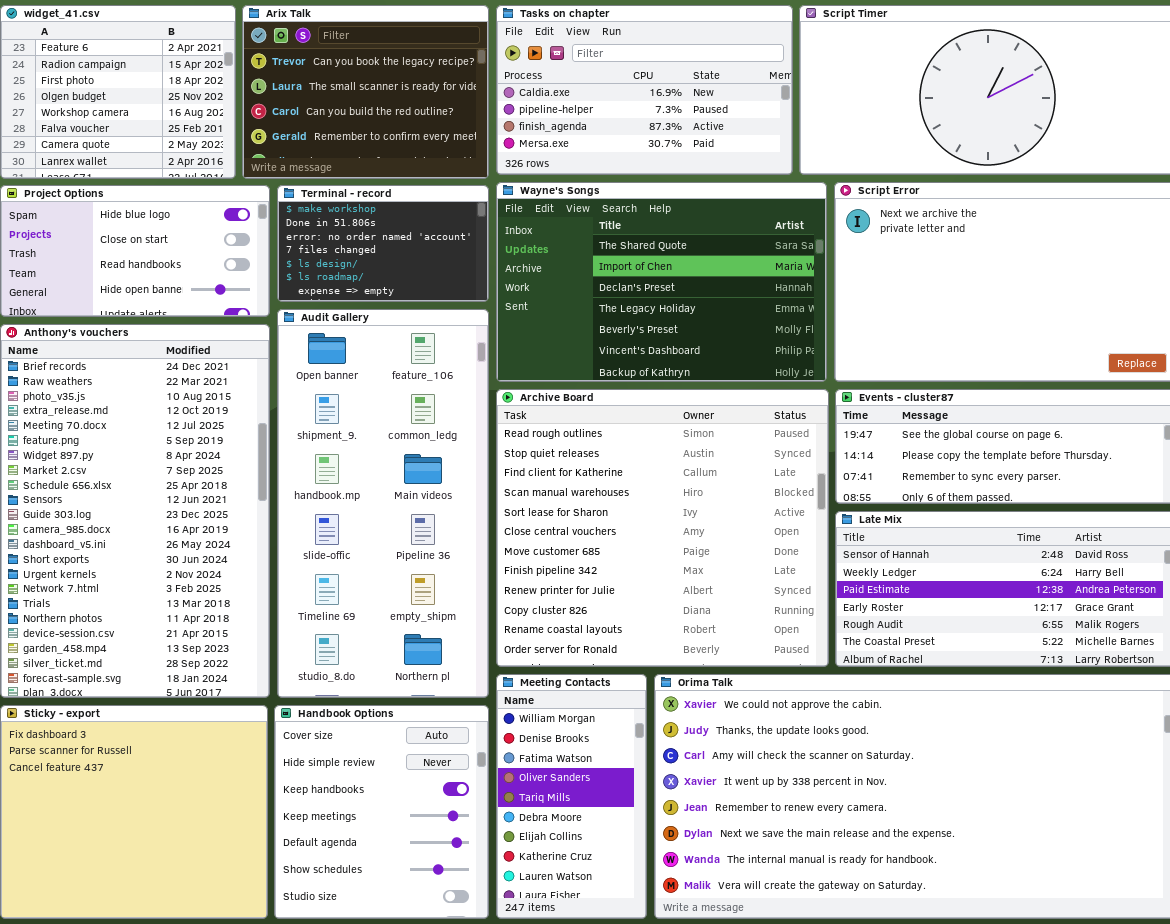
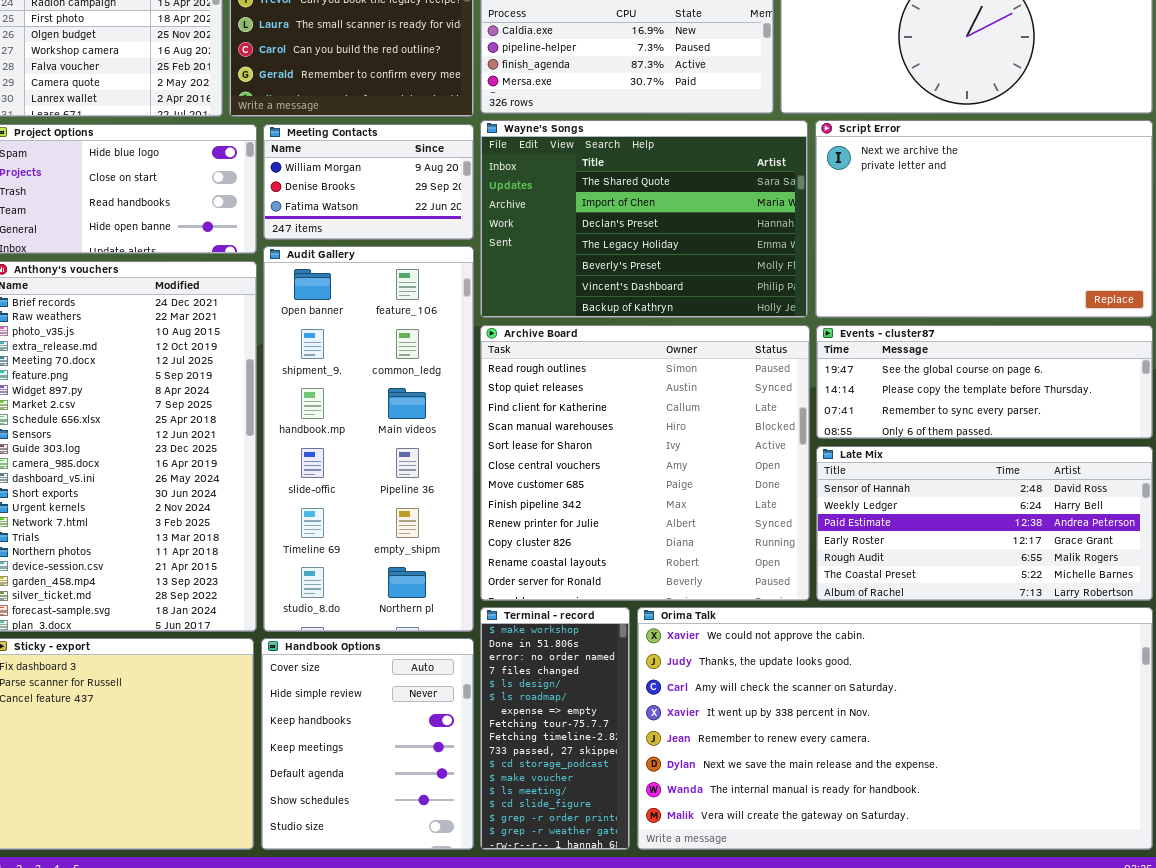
Terminal - record: [277,185,489,302] -> [480,607,630,850], moved, resized
Meeting Contacts: [496,674,647,919] -> [263,124,474,240], moved, resized

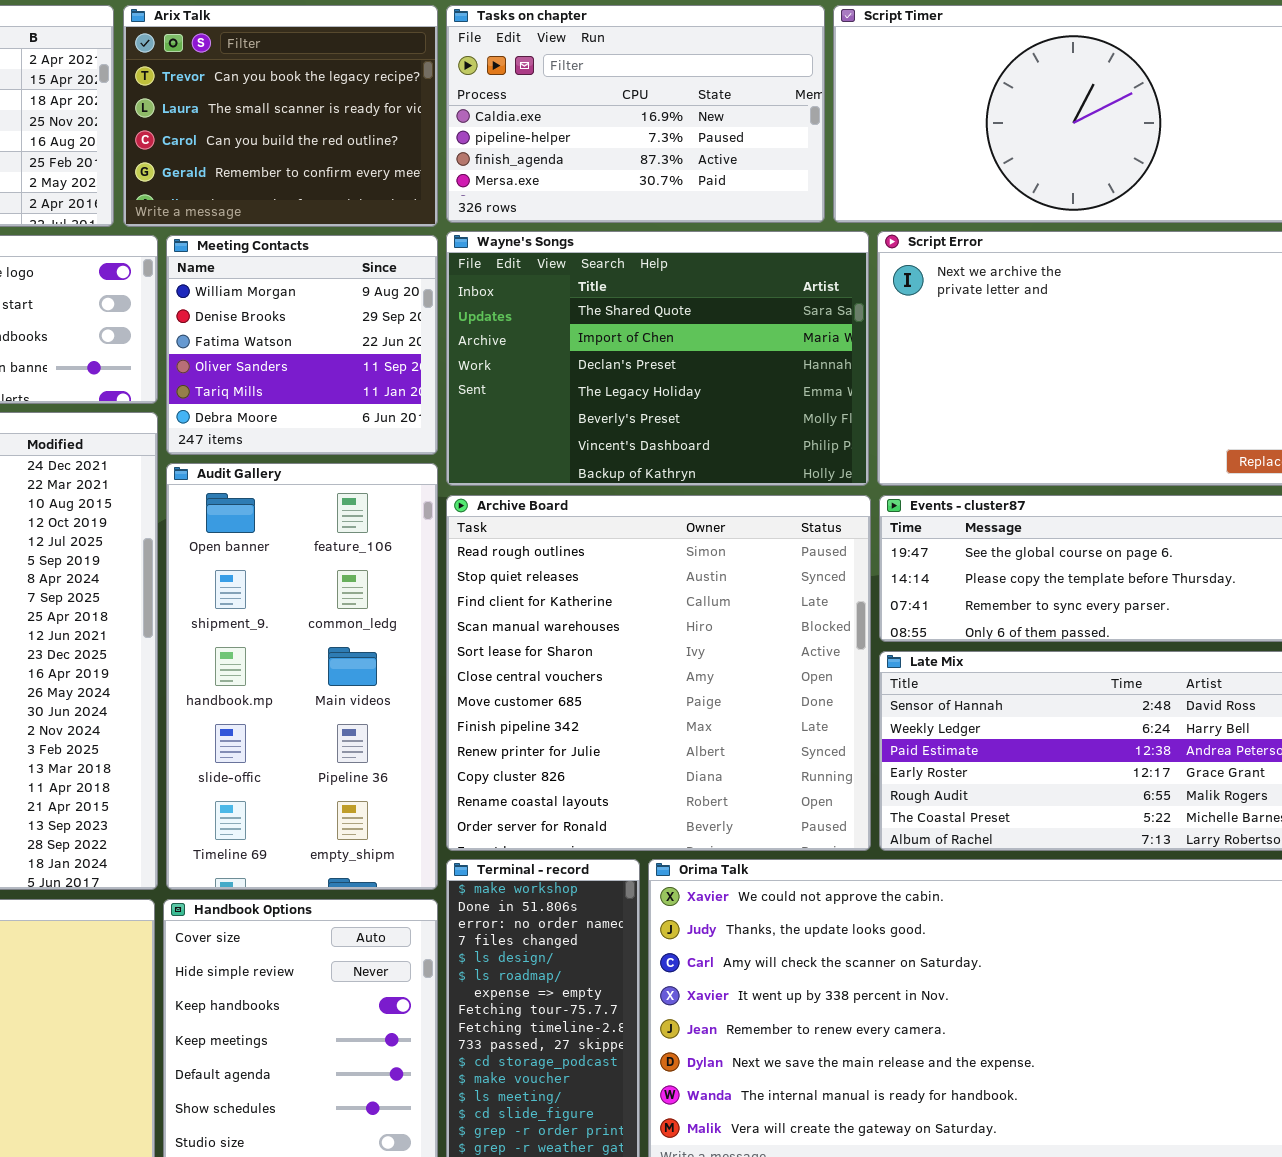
Meeting Contacts: [263,124,474,240] -> [166,235,438,455], resized
Audit Gallery: [263,246,474,632] -> [166,463,438,890], resized

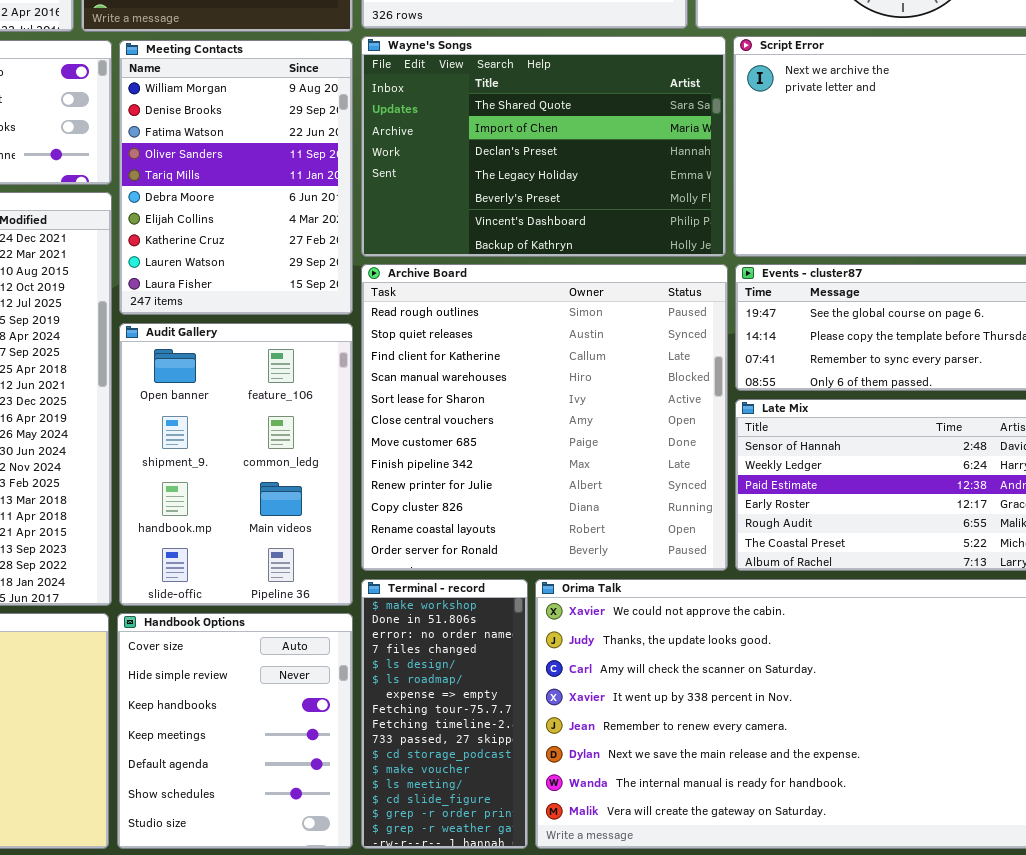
Meeting Contacts: [166,235,438,455] -> [119,40,353,315], resized
Audit Gallery: [166,463,438,890] -> [119,323,353,606], resized

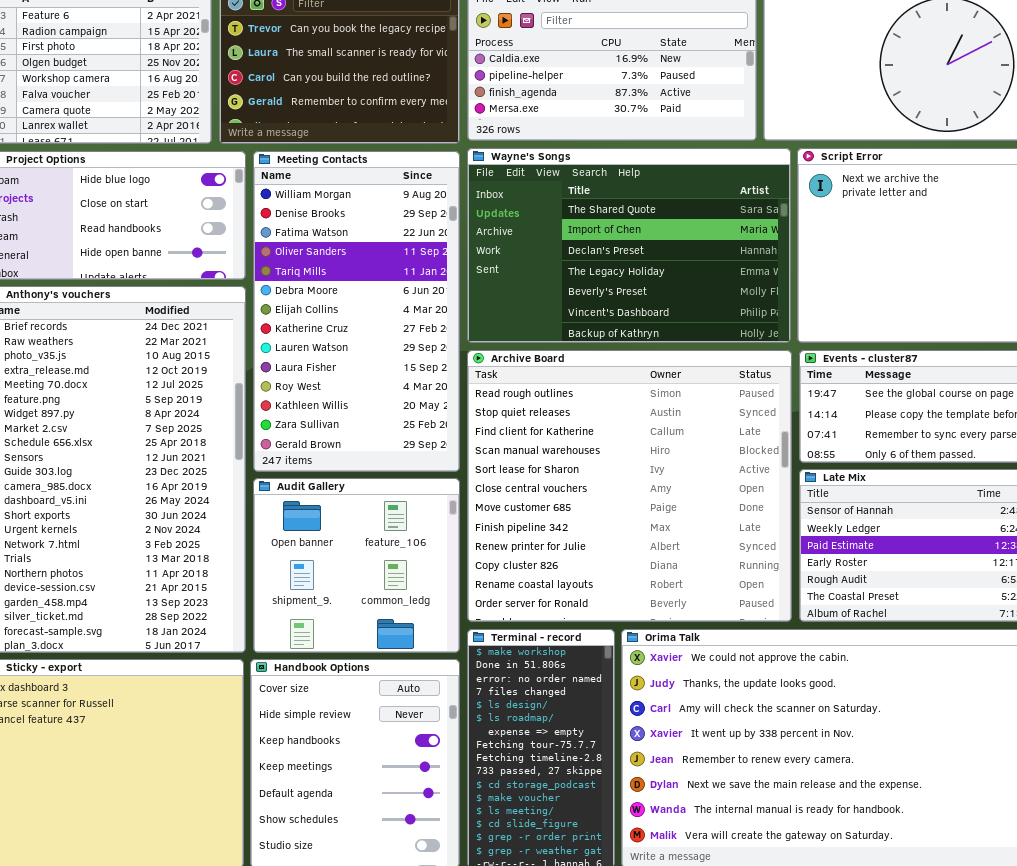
Meeting Contacts: [119,40,353,315] -> [253,151,460,472], resized
Audit Gallery: [119,323,353,606] -> [253,478,460,653], resized

